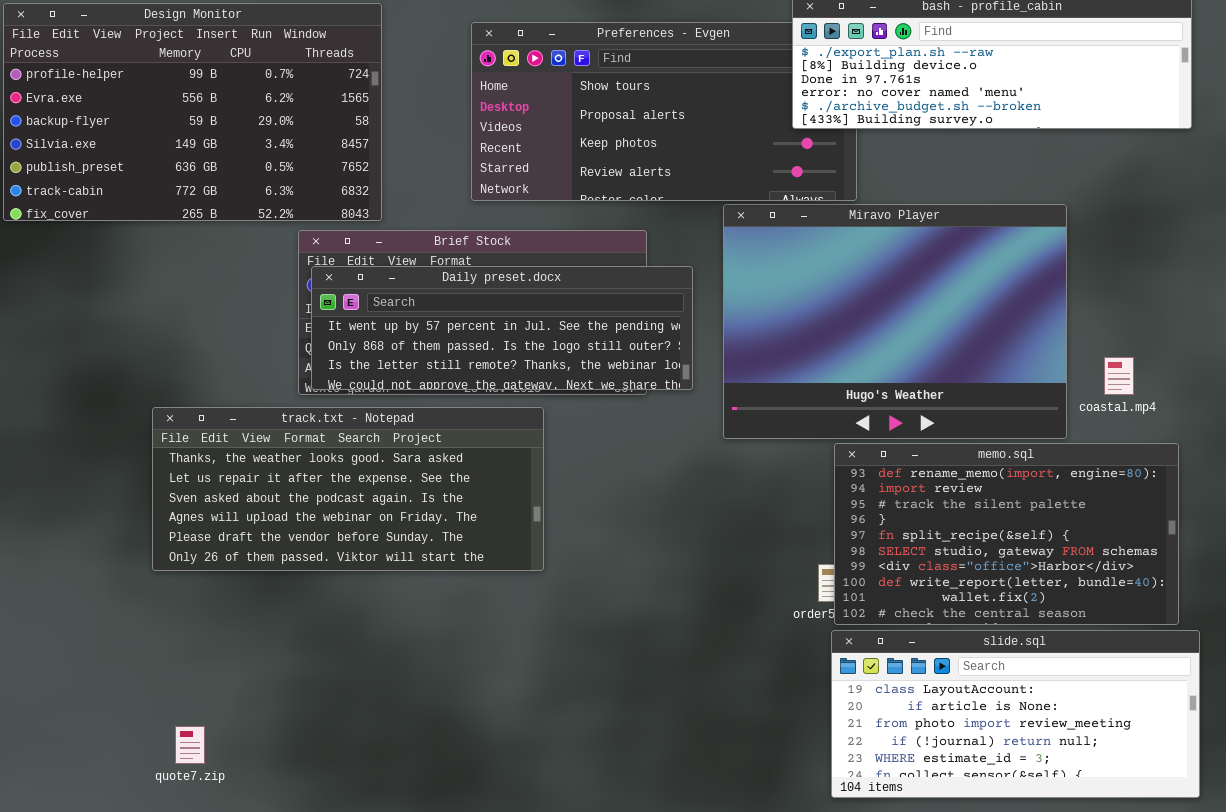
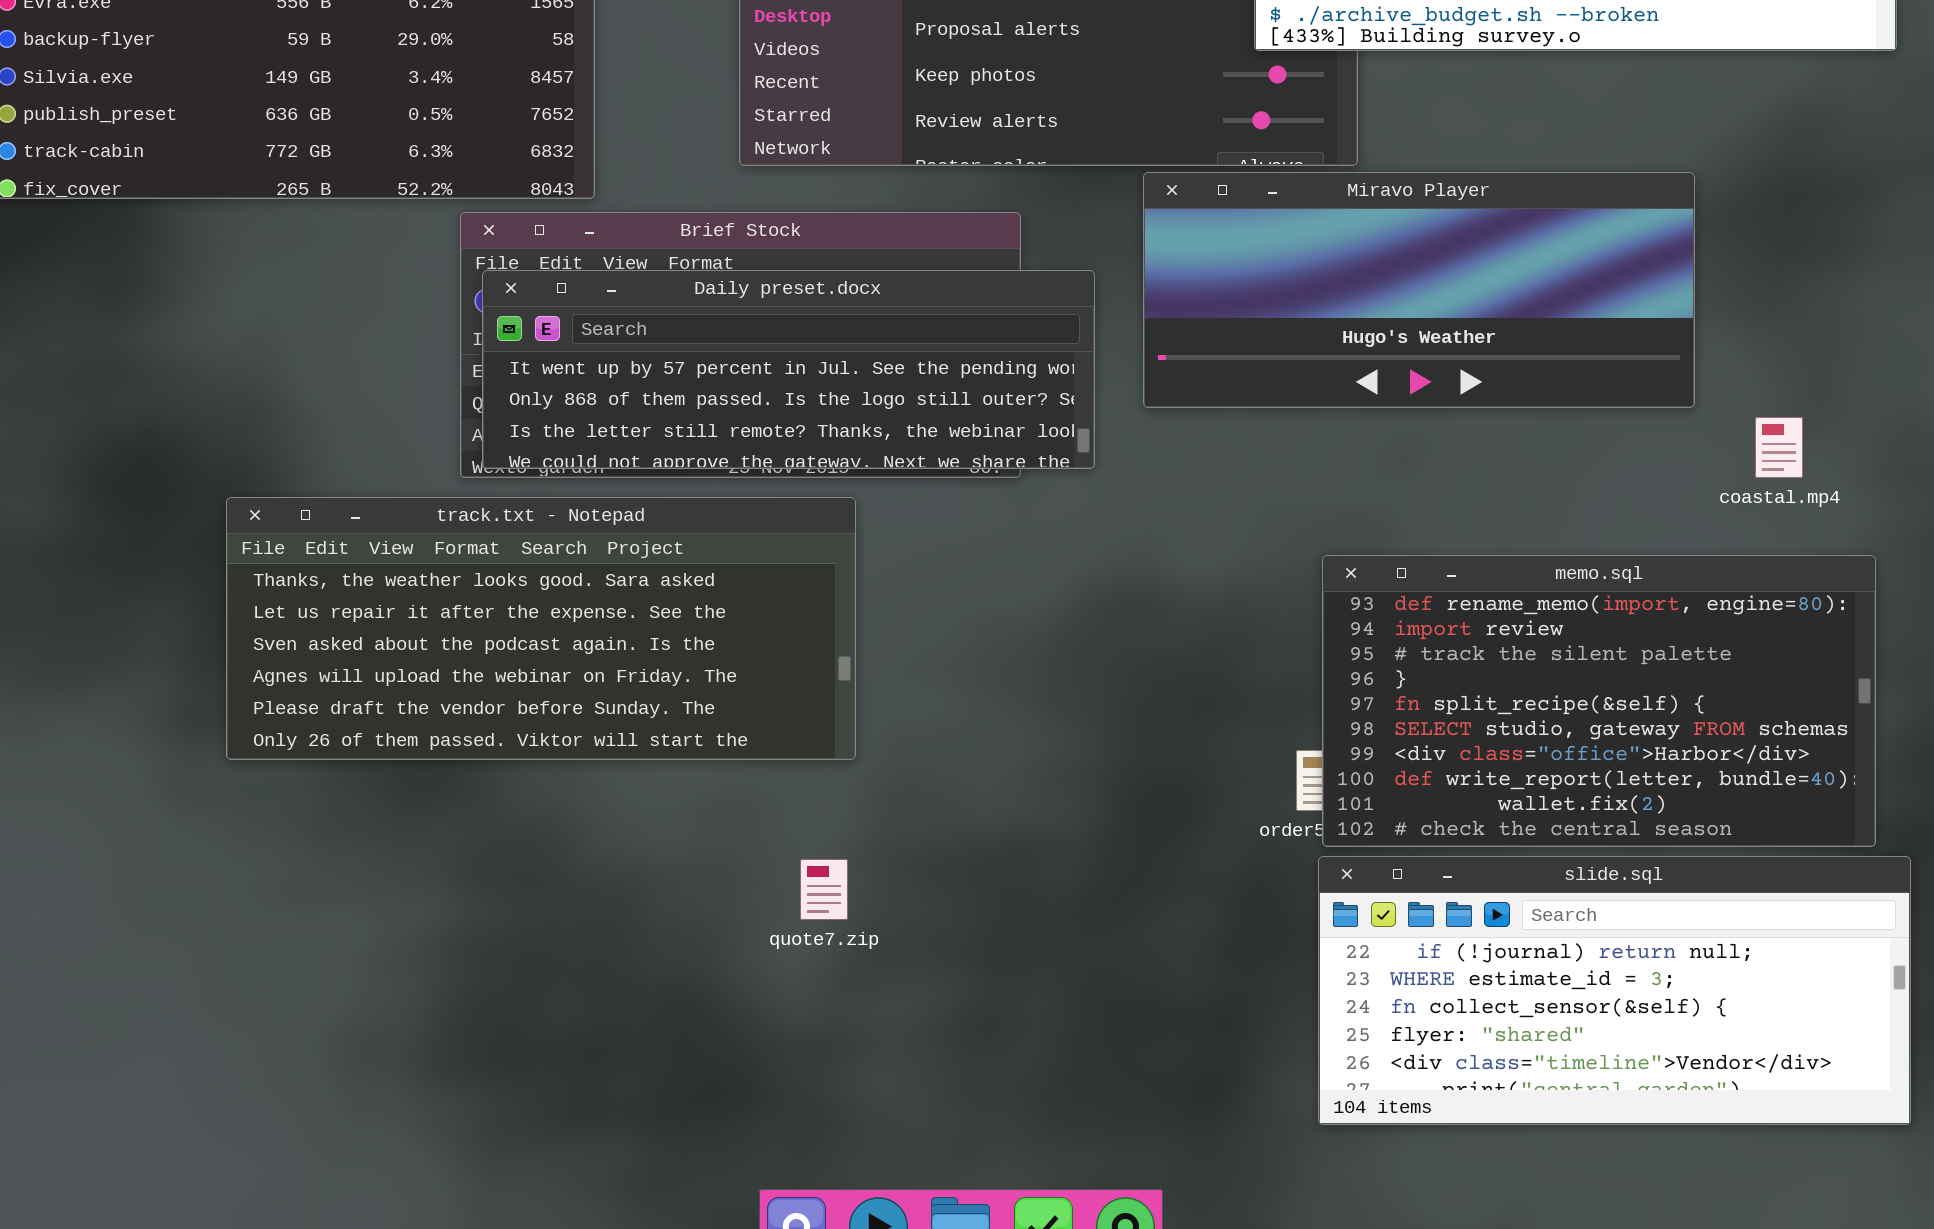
Miravo Player: [723,204,1067,439] -> [1143,172,1695,408], resized
slide.sql: [831,630,1200,798] -> [1318,856,1911,1125], scrolled down 3 rows
quote7.zip: [175,726,205,764] -> [800,859,848,920], moved

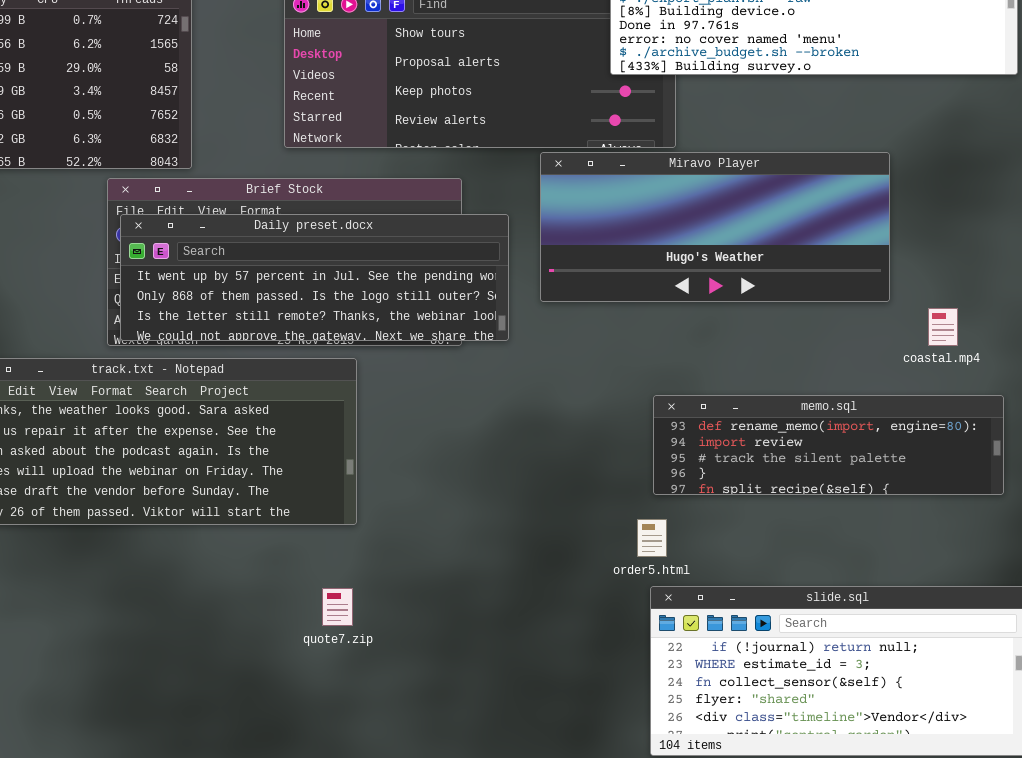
memo.sql: [1322,555,1876,847] -> [653,395,1004,495], resized

